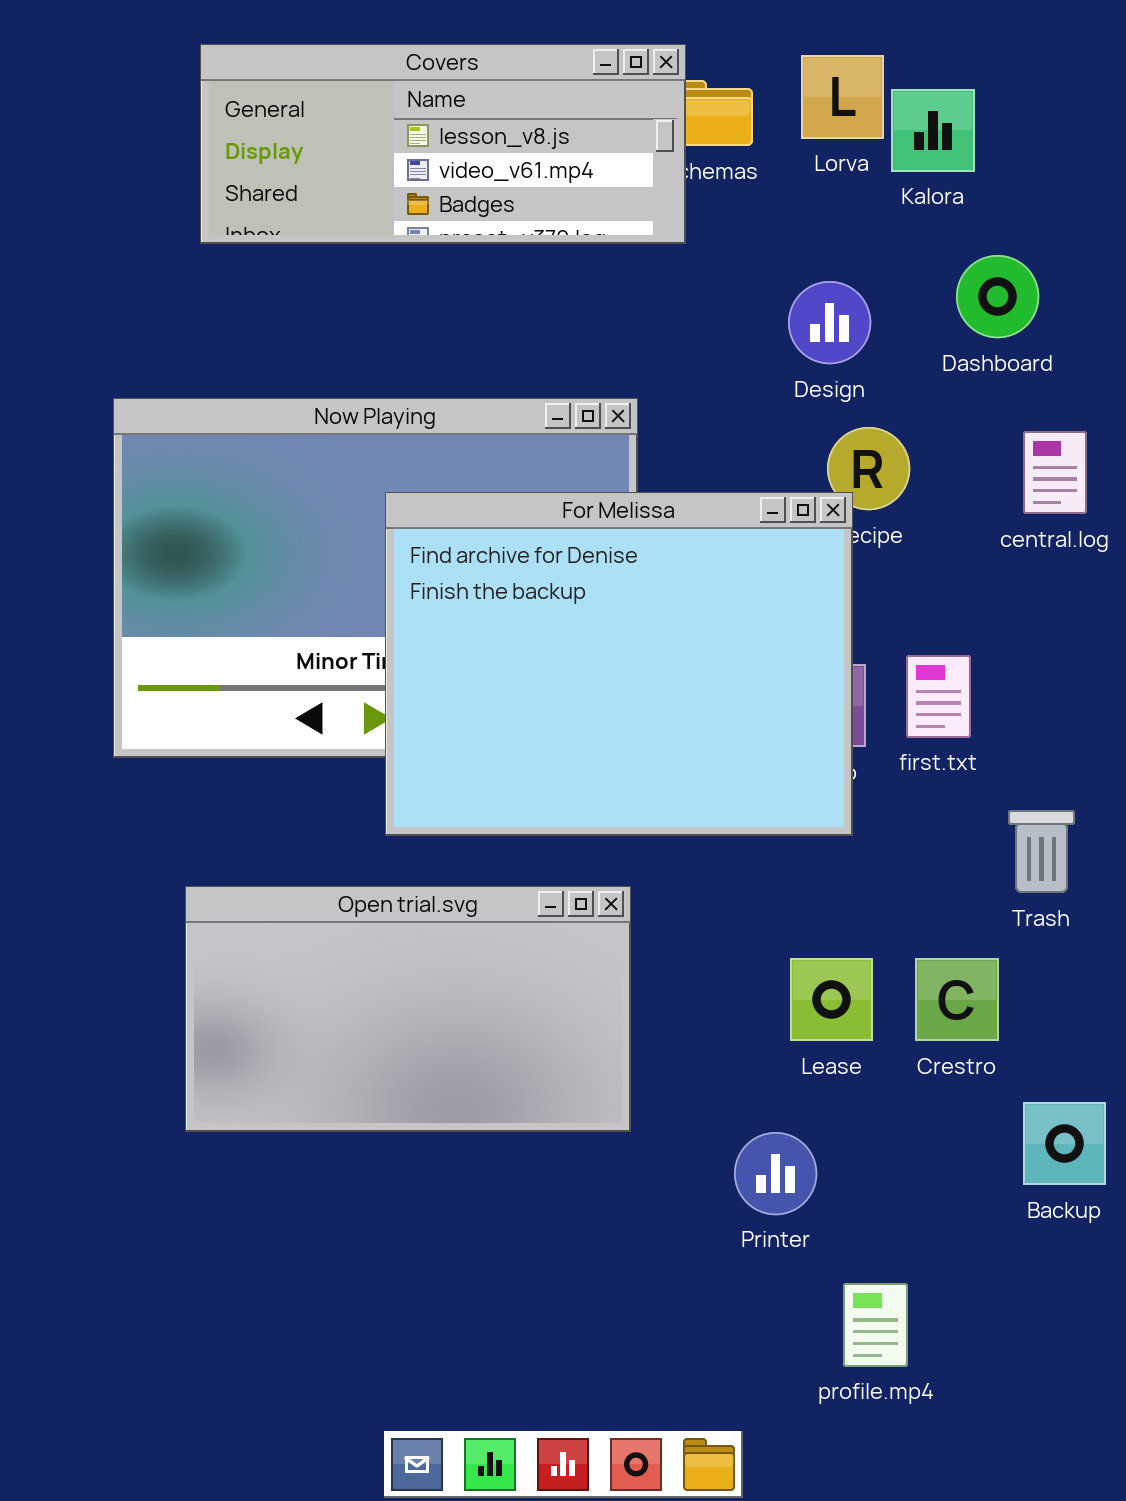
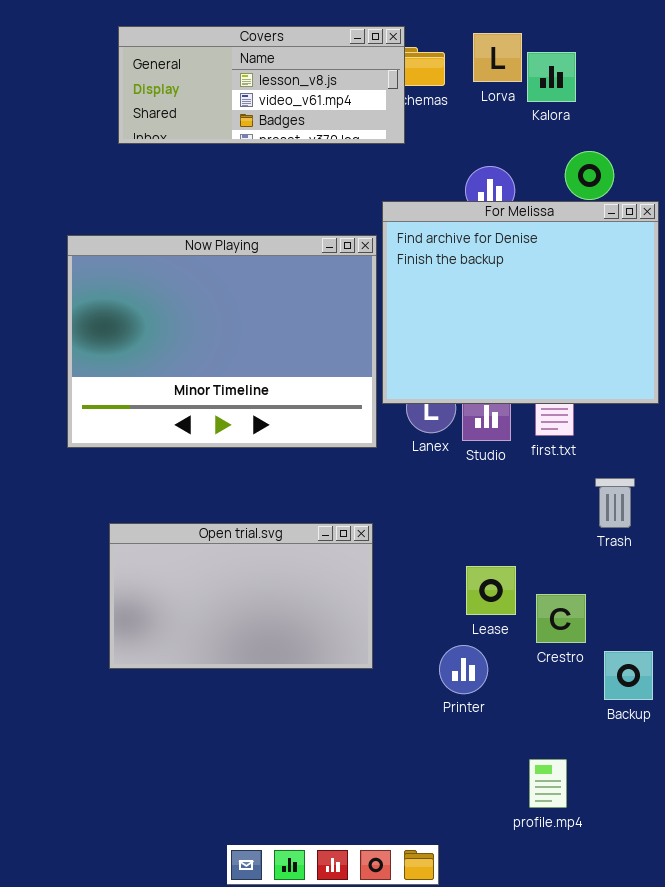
For Melissa: [385,492,853,836] -> [382,201,659,404], moved
Crestro: [915,958,999,1041] -> [536,594,586,643], moved
Printer: [734,1132,817,1215] -> [439,645,488,694], moved
profile.mp4: [843,1283,908,1367] -> [529,759,567,808], moved

